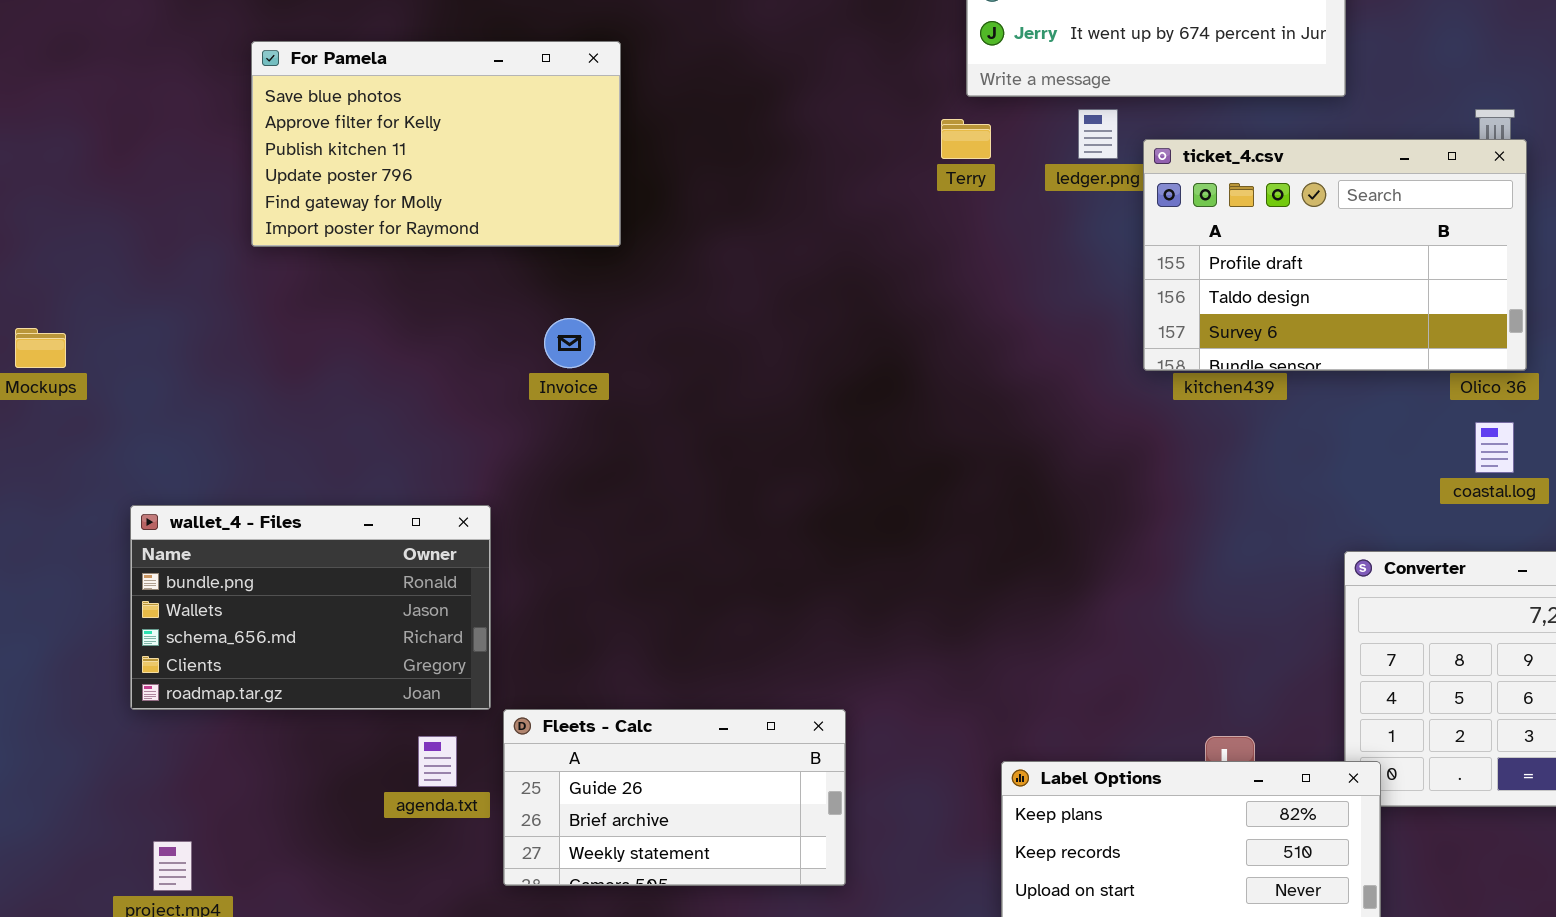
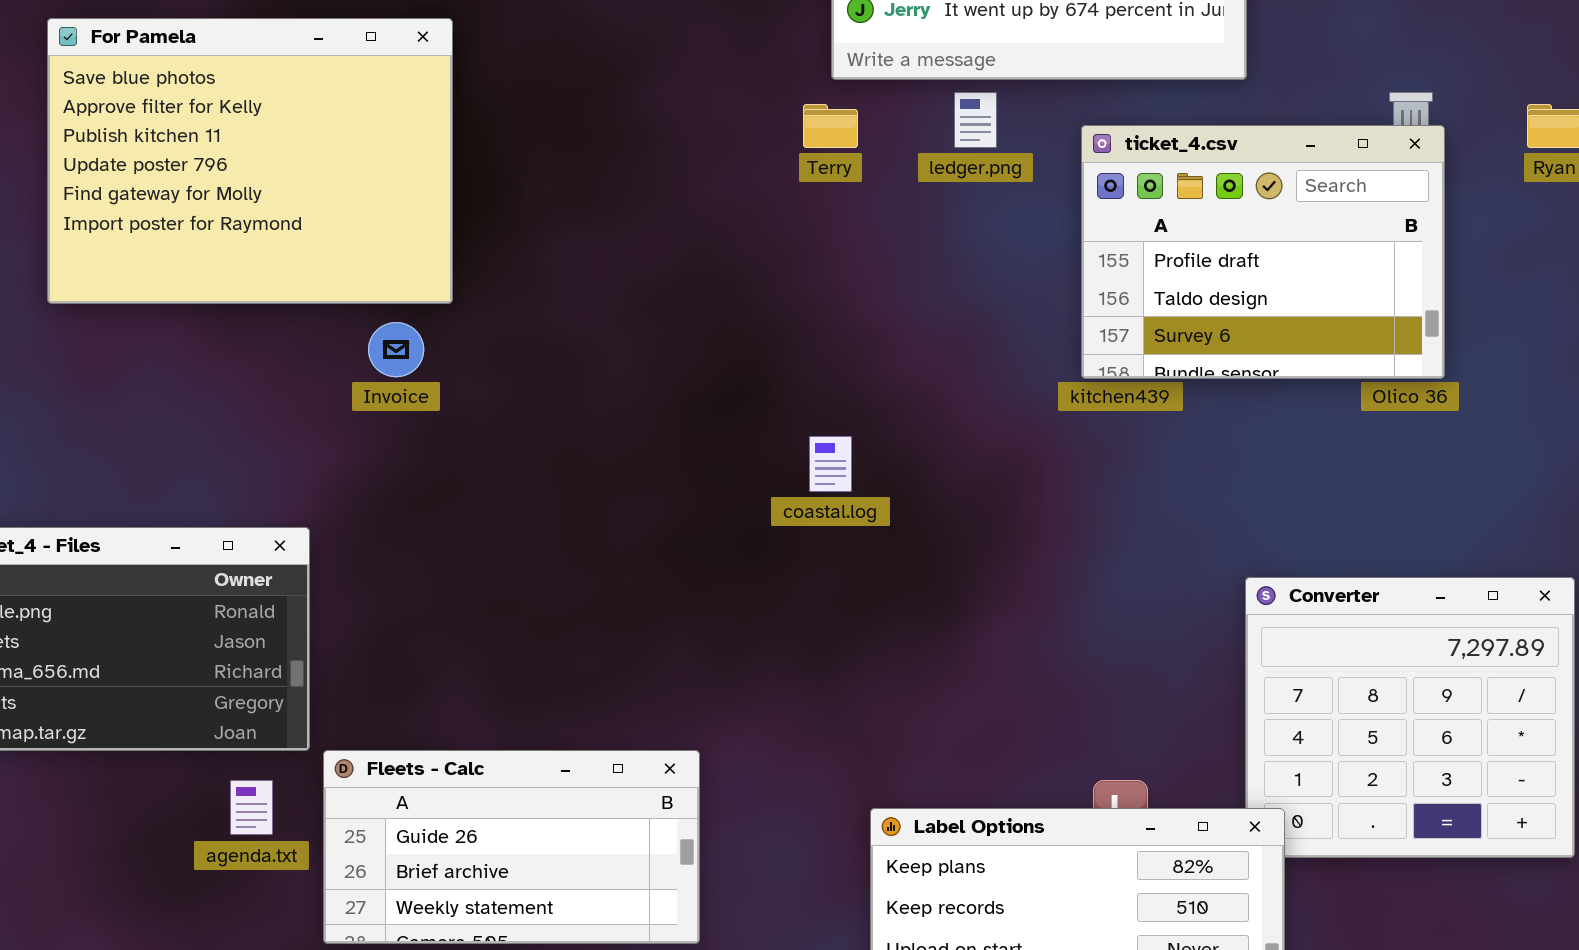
For Pamela: [251,41,621,247] -> [47,18,453,304], resized
ticket_4.csv: [1143,139,1527,371] -> [1081,125,1445,379], resized
coastal.log: [1475,422,1514,473] -> [809,436,852,492], moved

